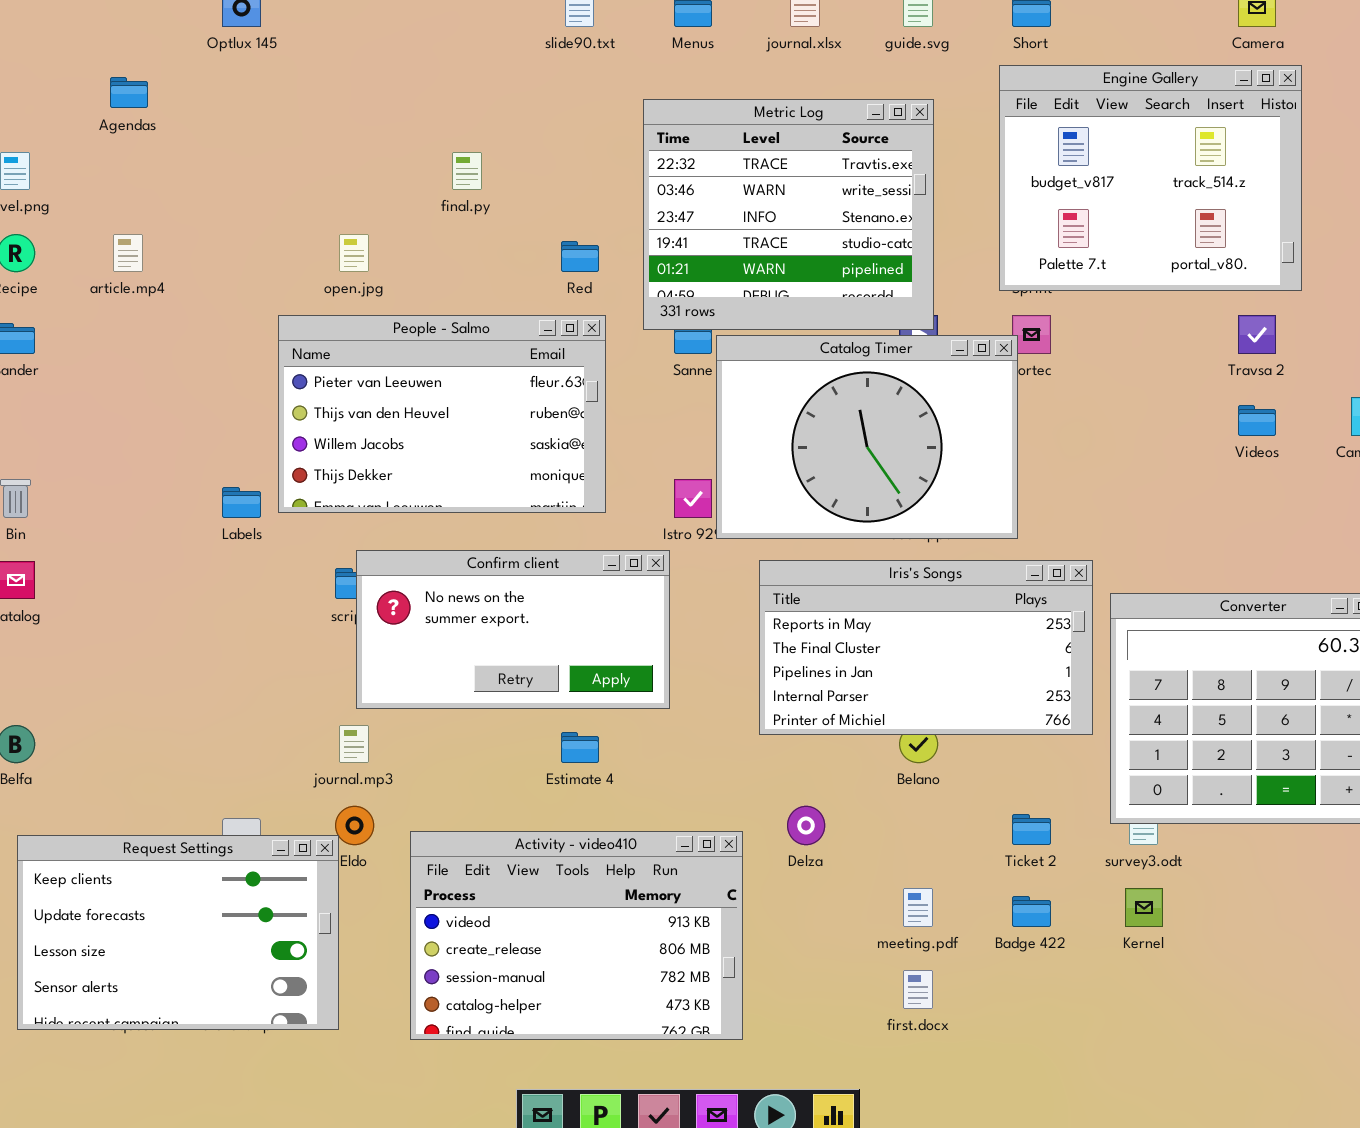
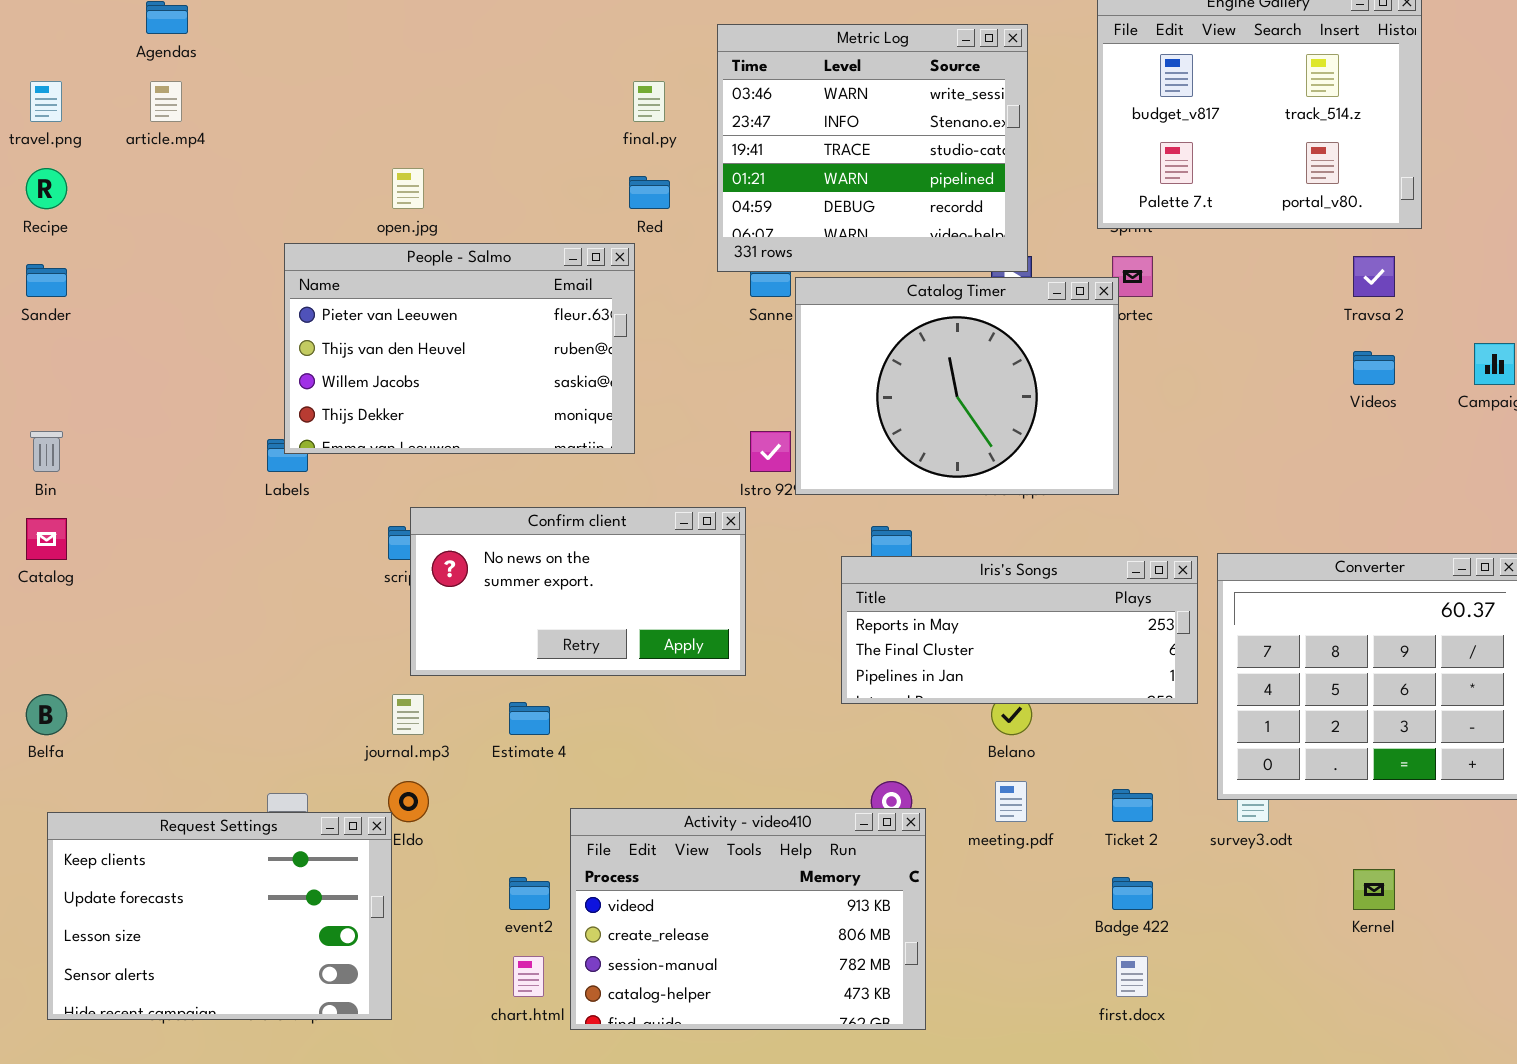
Metric Log: [643,99,934,330] -> [717,24,1028,272], scrolled down 1 row
final.py: [452,152,482,190] -> [633,81,665,122], moved
article.mp4: [113,234,143,272] -> [150,81,182,122], moved
People - Salmo: [278,315,606,513] -> [284,243,635,454], moved
Iris's Songs: [759,560,1093,735] -> [841,556,1198,704], resized
Estimate 4: [561,732,599,763] -> [509,702,550,735], moved
Activity - video410: [410,831,743,1040] -> [570,808,926,1030], moved
meeting.pdf: [903,888,933,927] -> [995,781,1027,822], moved
Kernel: [1125,888,1163,927] -> [1353,869,1395,910], moved
first.docx: [903,970,933,1009] -> [1116,956,1148,997], moved

